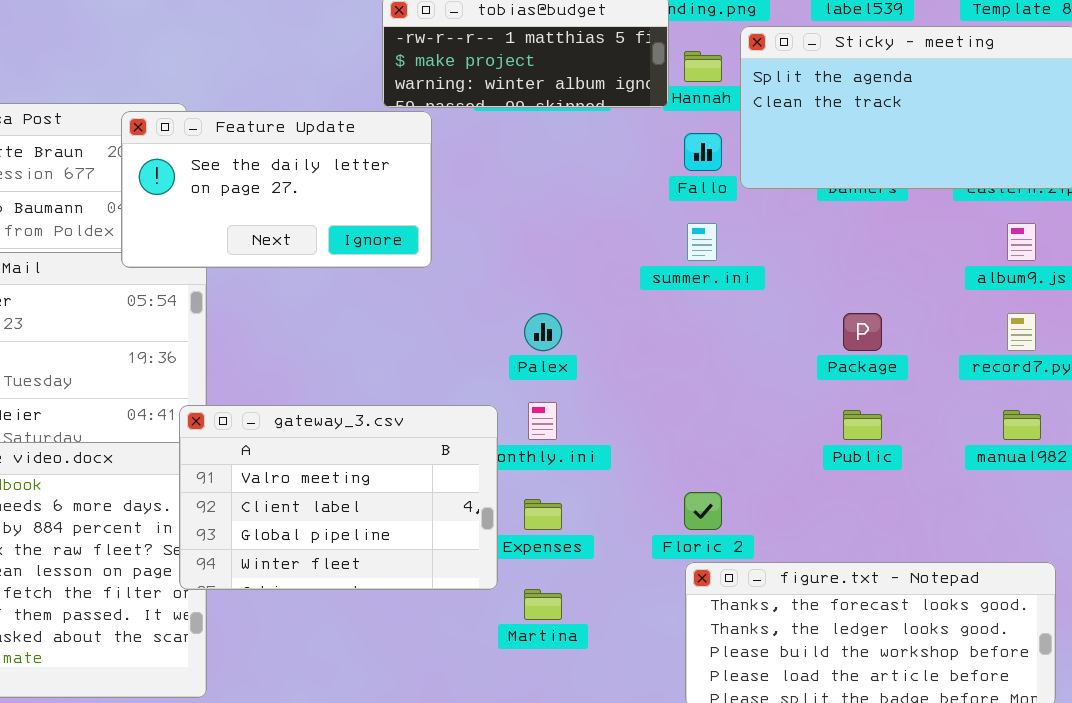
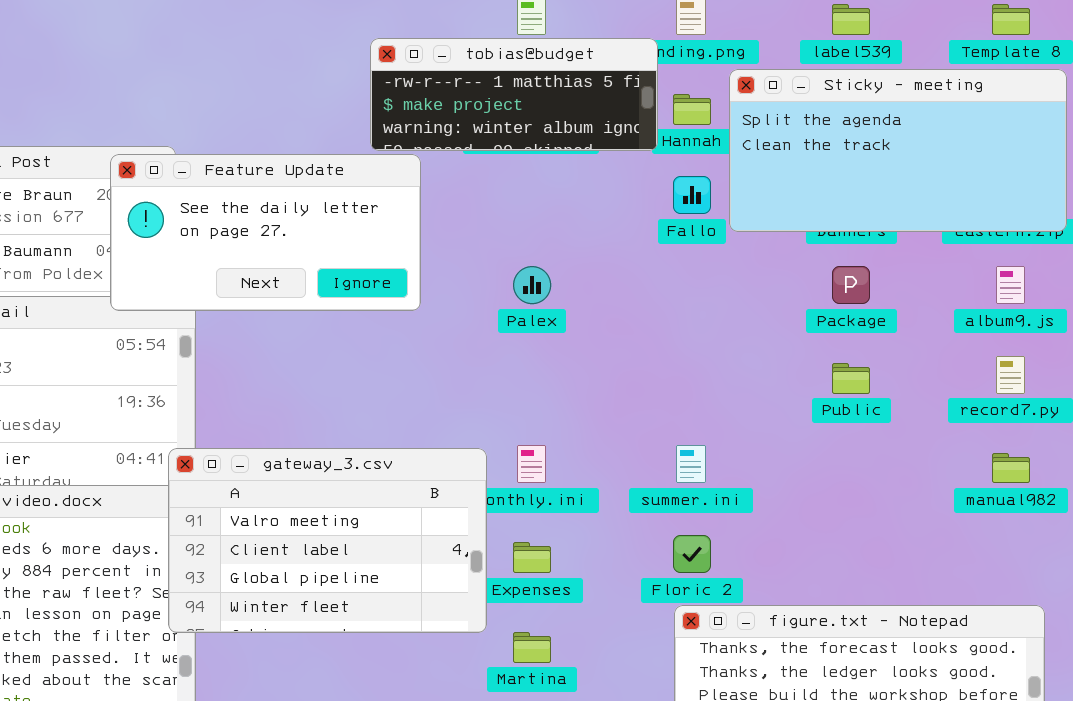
summer.ini: [687,223,717,261] -> [676,445,706,483], moved
Palex: [524,313,562,351] -> [513,266,551,304], moved
Package: [843,313,882,351] -> [832,266,870,304], moved
Public: [843,410,882,440] -> [832,363,870,394], moved

